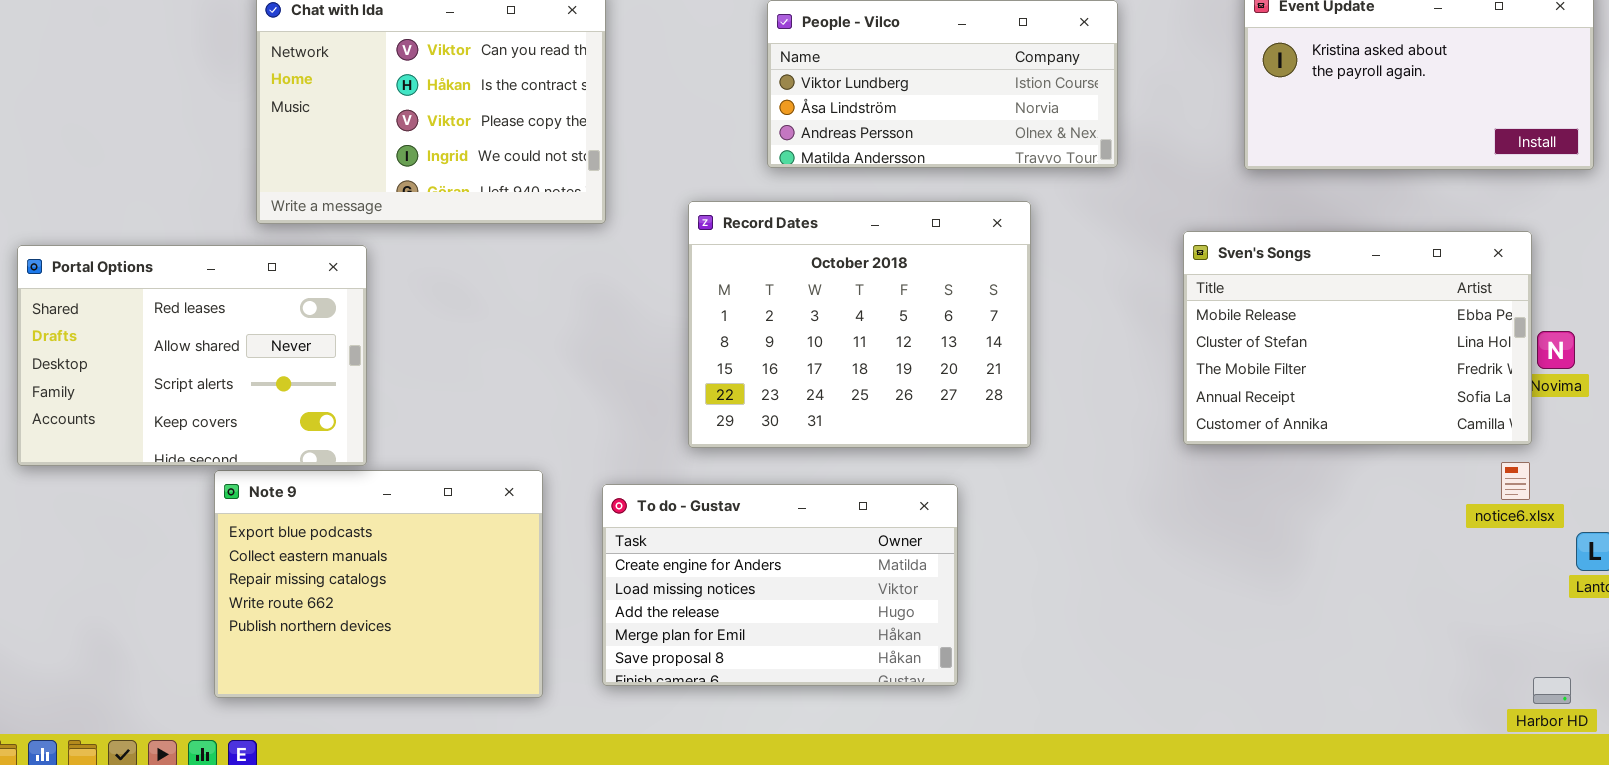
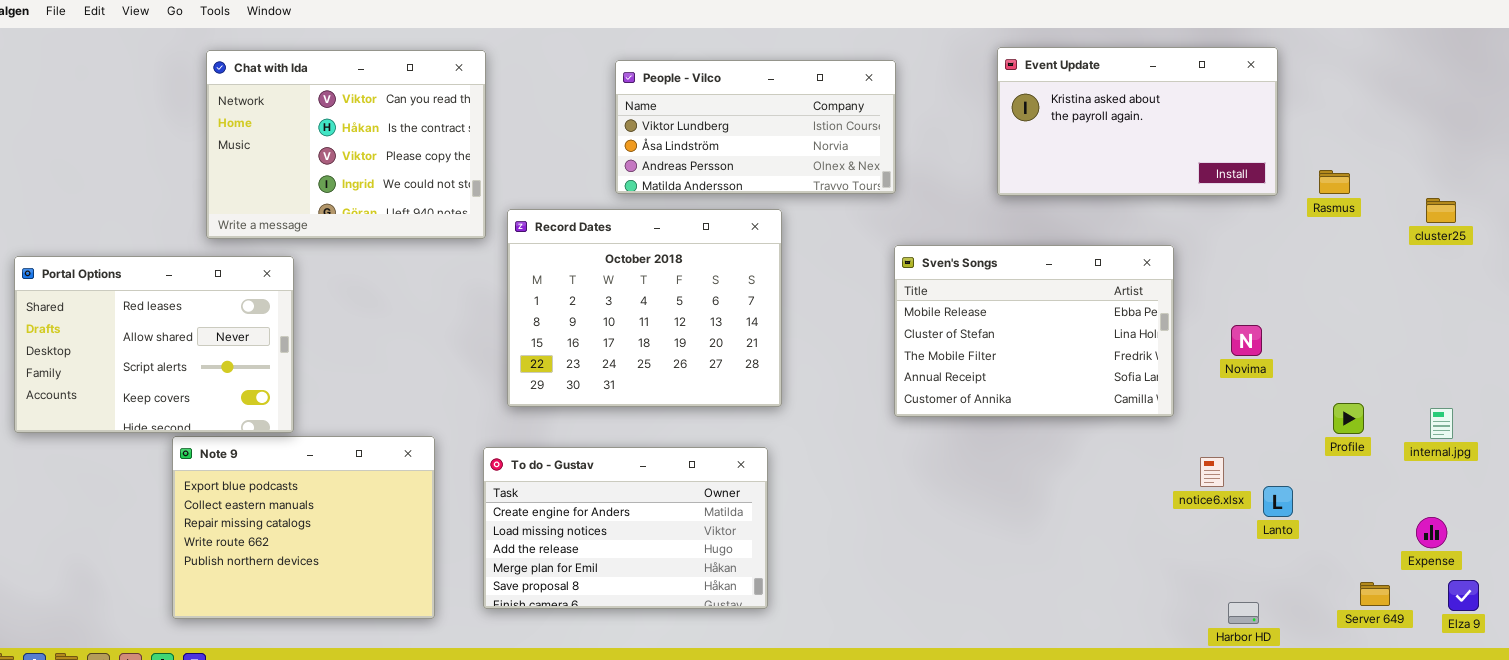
Record Dates: [688,201,1031,448] -> [507,209,782,407], moved
Sven's Songs: [1183,231,1532,445] -> [894,245,1174,417], moved
notice6.xlsx: [1501,462,1530,500] -> [1200,457,1224,487], moved

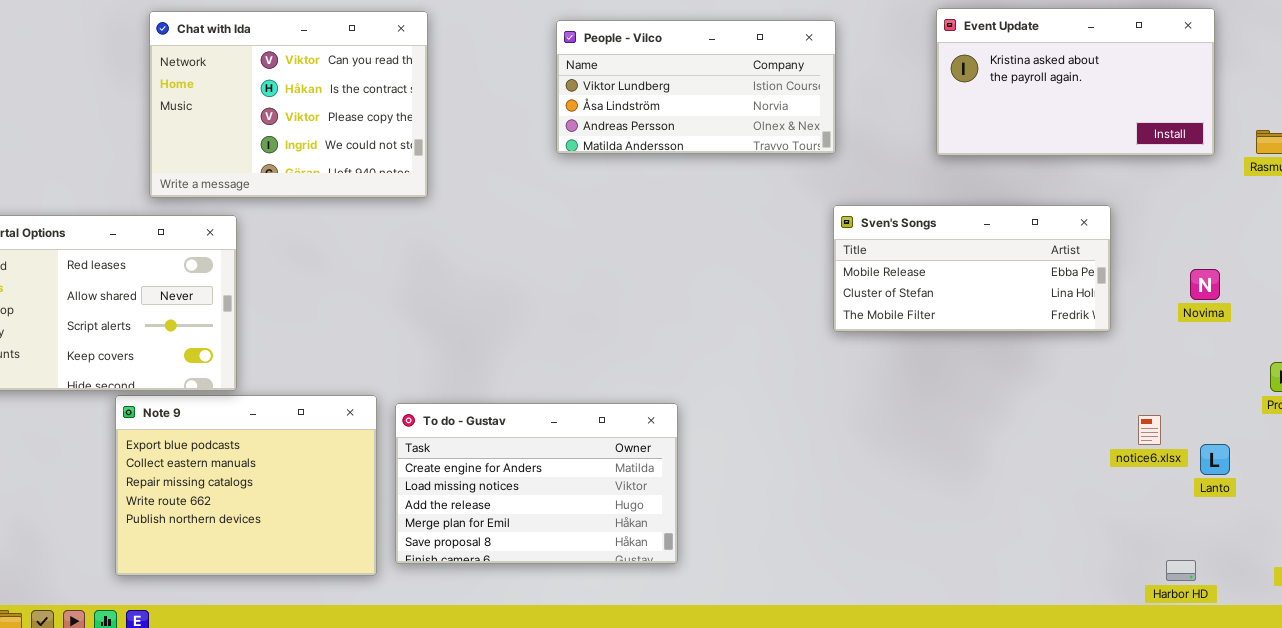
Record Dates: [507,209,782,407] -> none, closed
Sven's Songs: [894,245,1174,417] -> [833,205,1111,332], resized
Novima: [1231,325,1262,356] -> [1190,269,1220,300], moved
To do - Gustav: [483,447,768,609] -> [395,403,678,564], moved

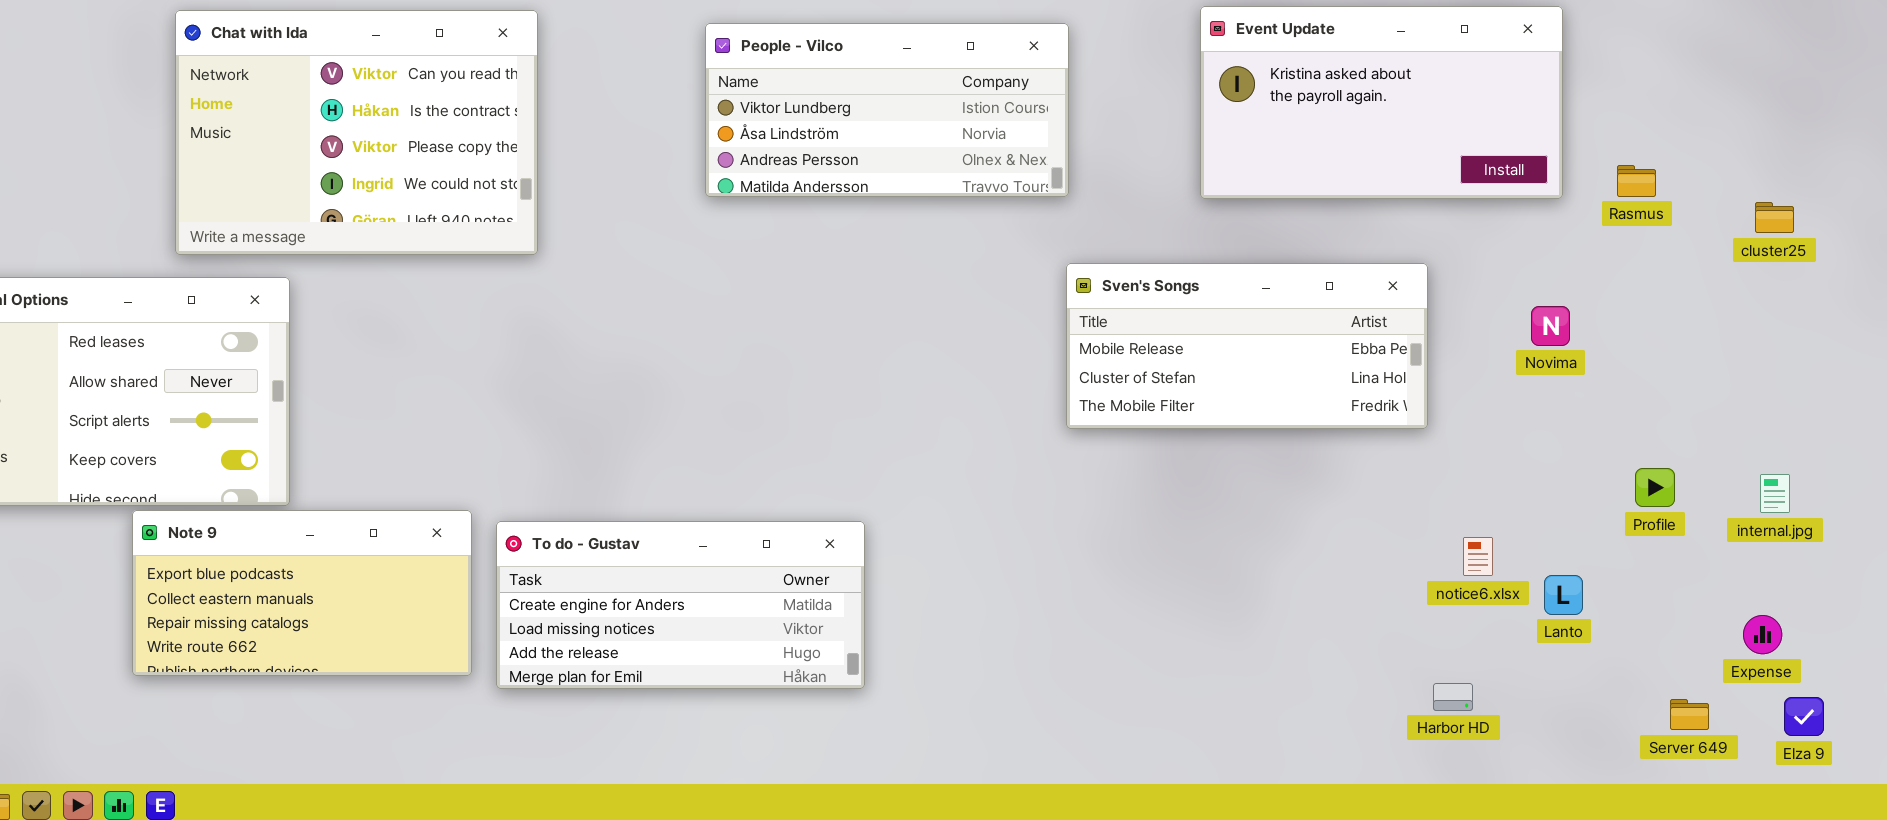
Novima: [1190,269,1220,300] -> [1531,306,1570,346], moved
Note 9: [115,395,377,576] -> [132,510,472,676], resized
To do - Gustav: [395,403,678,564] -> [496,521,865,689], resized
Harbor HD: [1166,560,1196,581] -> [1433,683,1473,711], moved

